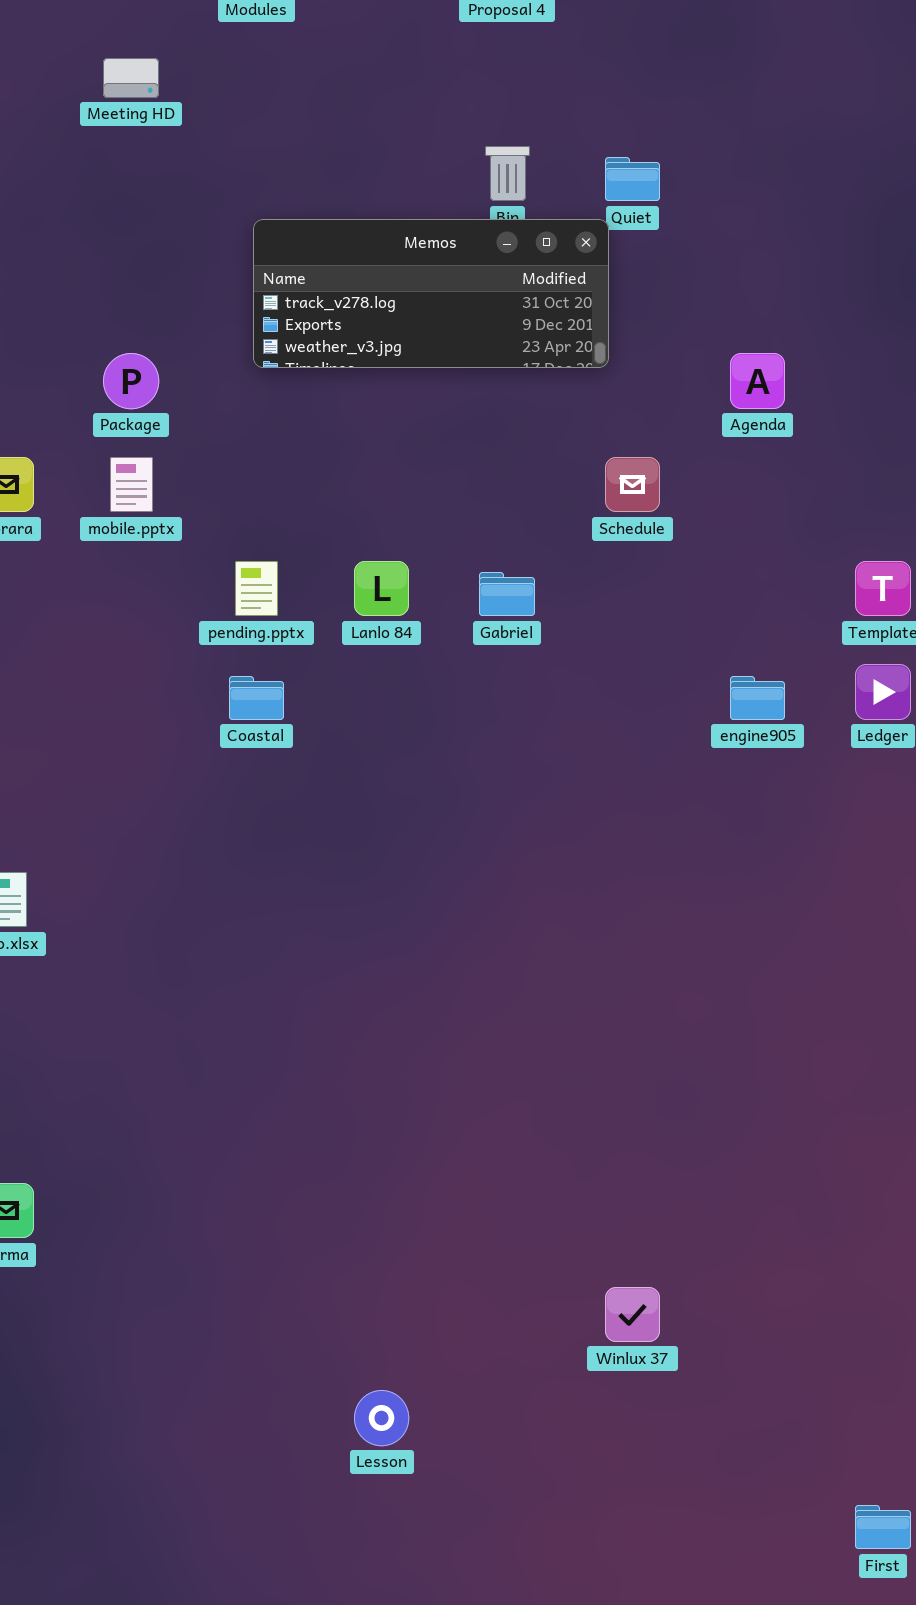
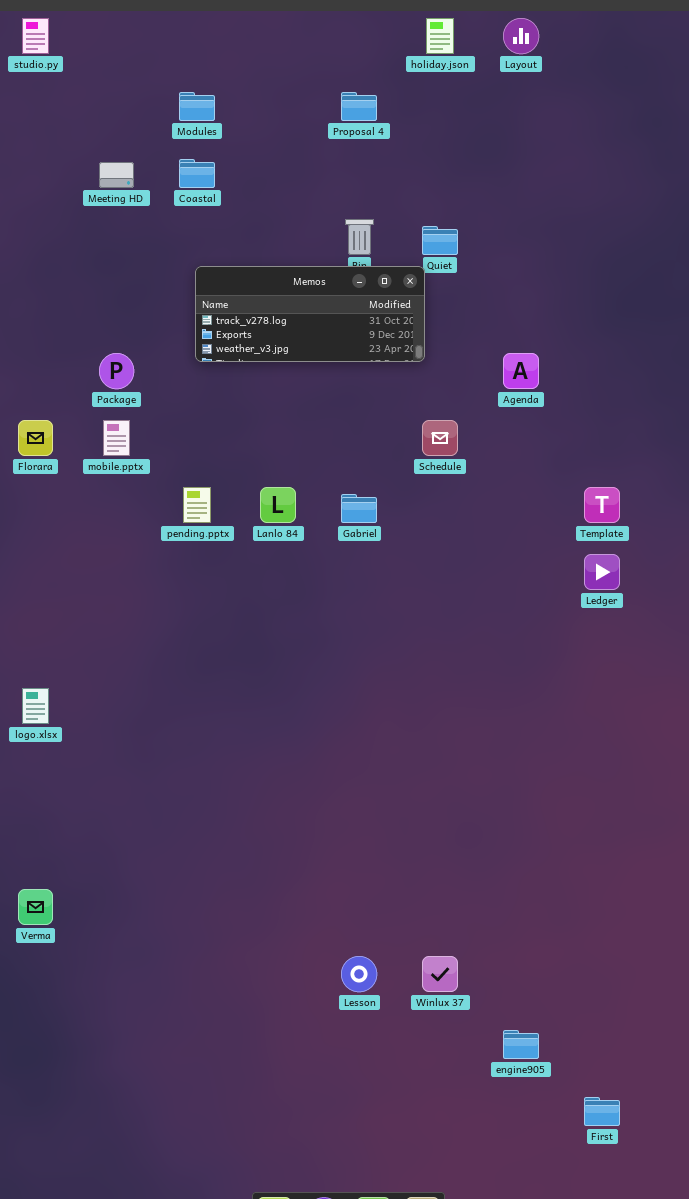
Coastal: [229,676,284,720] -> [179,159,215,188], moved
engine905: [730,676,785,720] -> [503,1030,539,1059], moved
Lesson: [354,1390,409,1446] -> [341,956,377,992], moved

